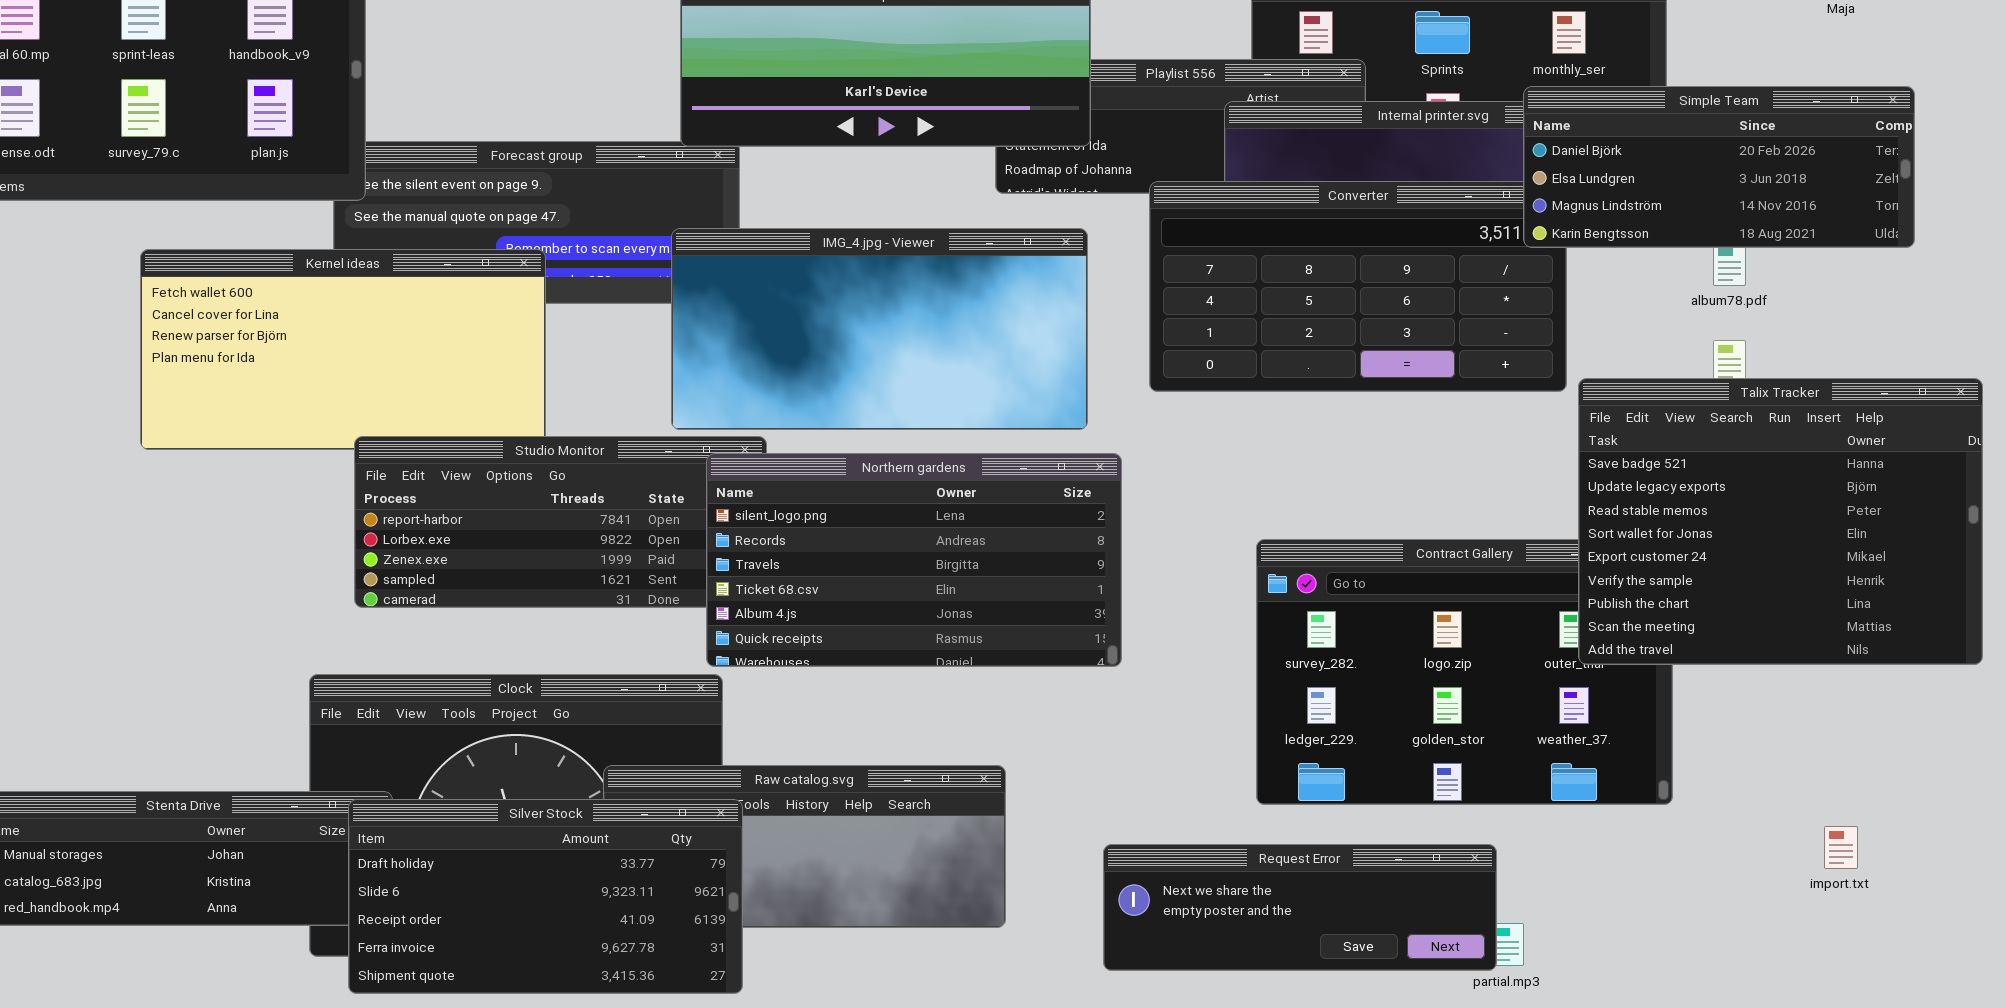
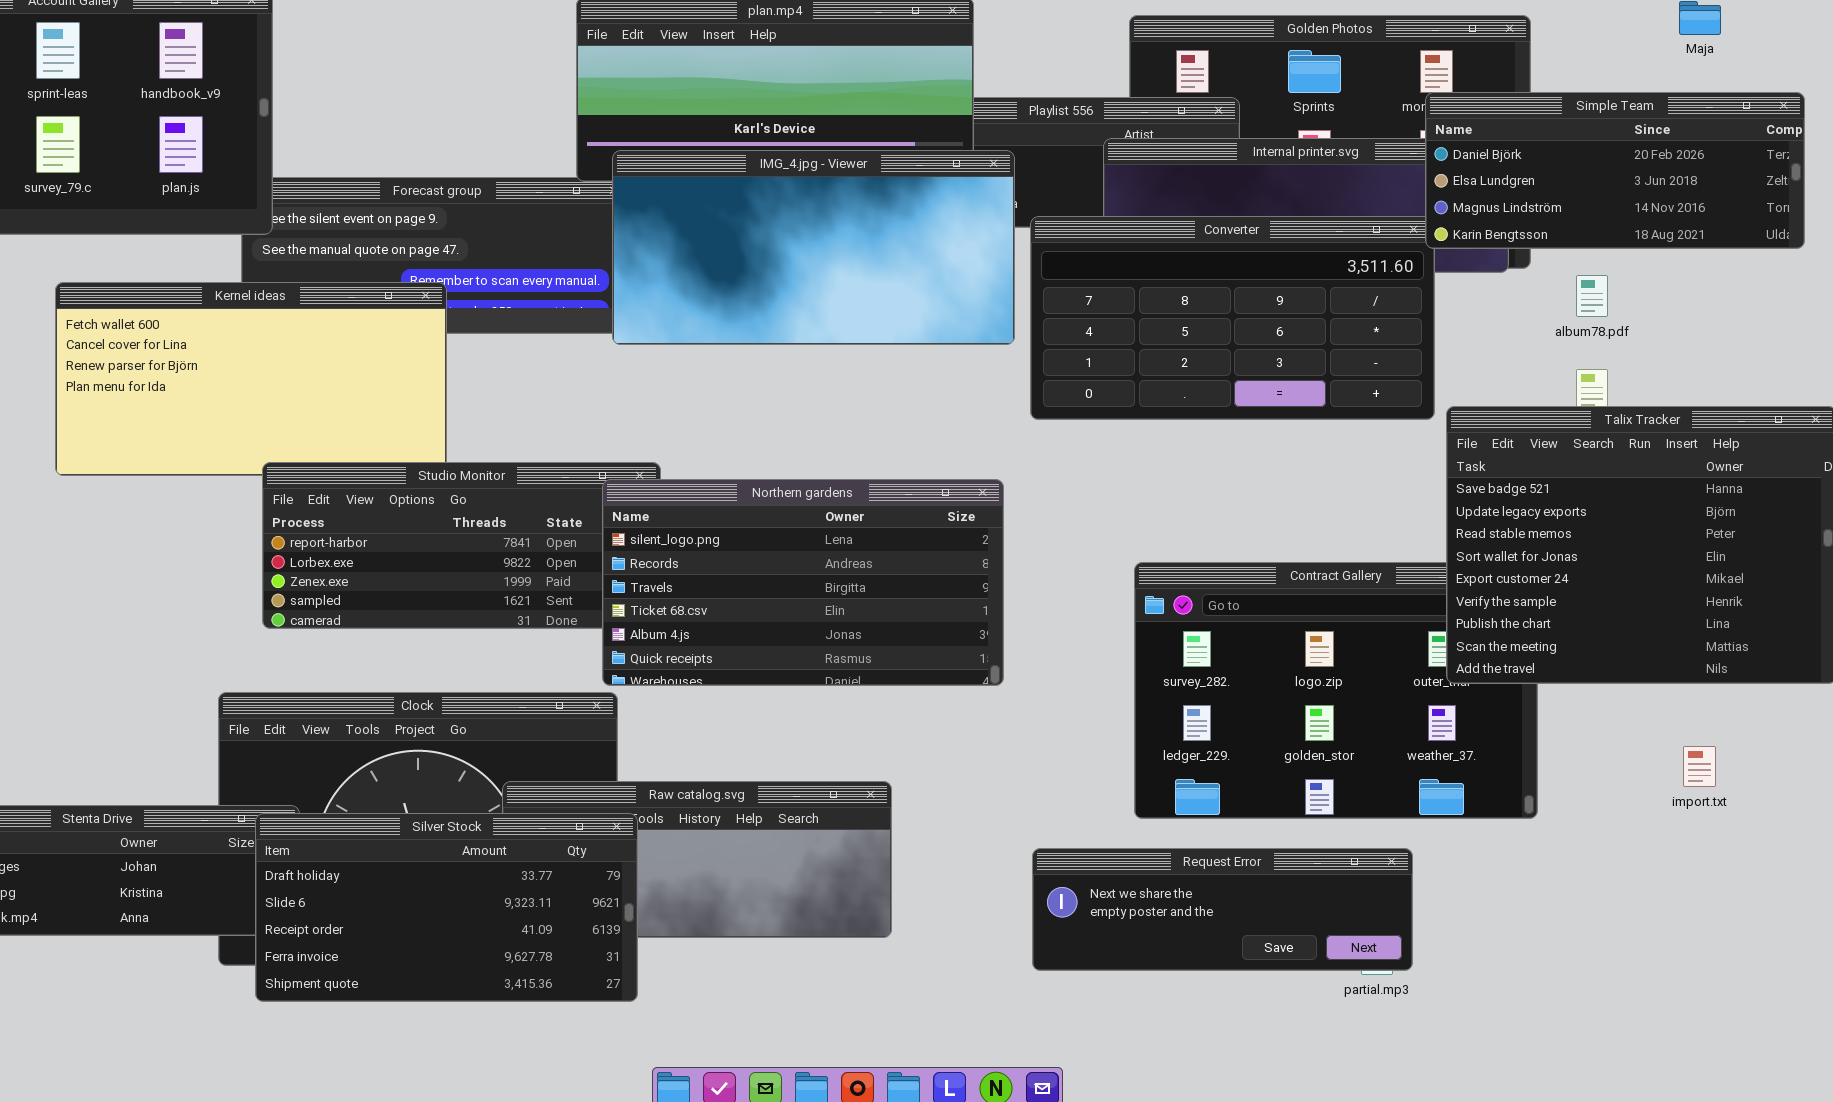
Simple Team: [1523,86,1915,248] -> [1425,92,1805,249], moved
IMG_4.jpg - Viewer: [671,228,1088,430] -> [612,150,1015,345], moved
import.txt: [1824,826,1858,869] -> [1683,746,1716,787], moved
Request Error: [1103,844,1497,971] -> [1032,848,1413,971], moved

